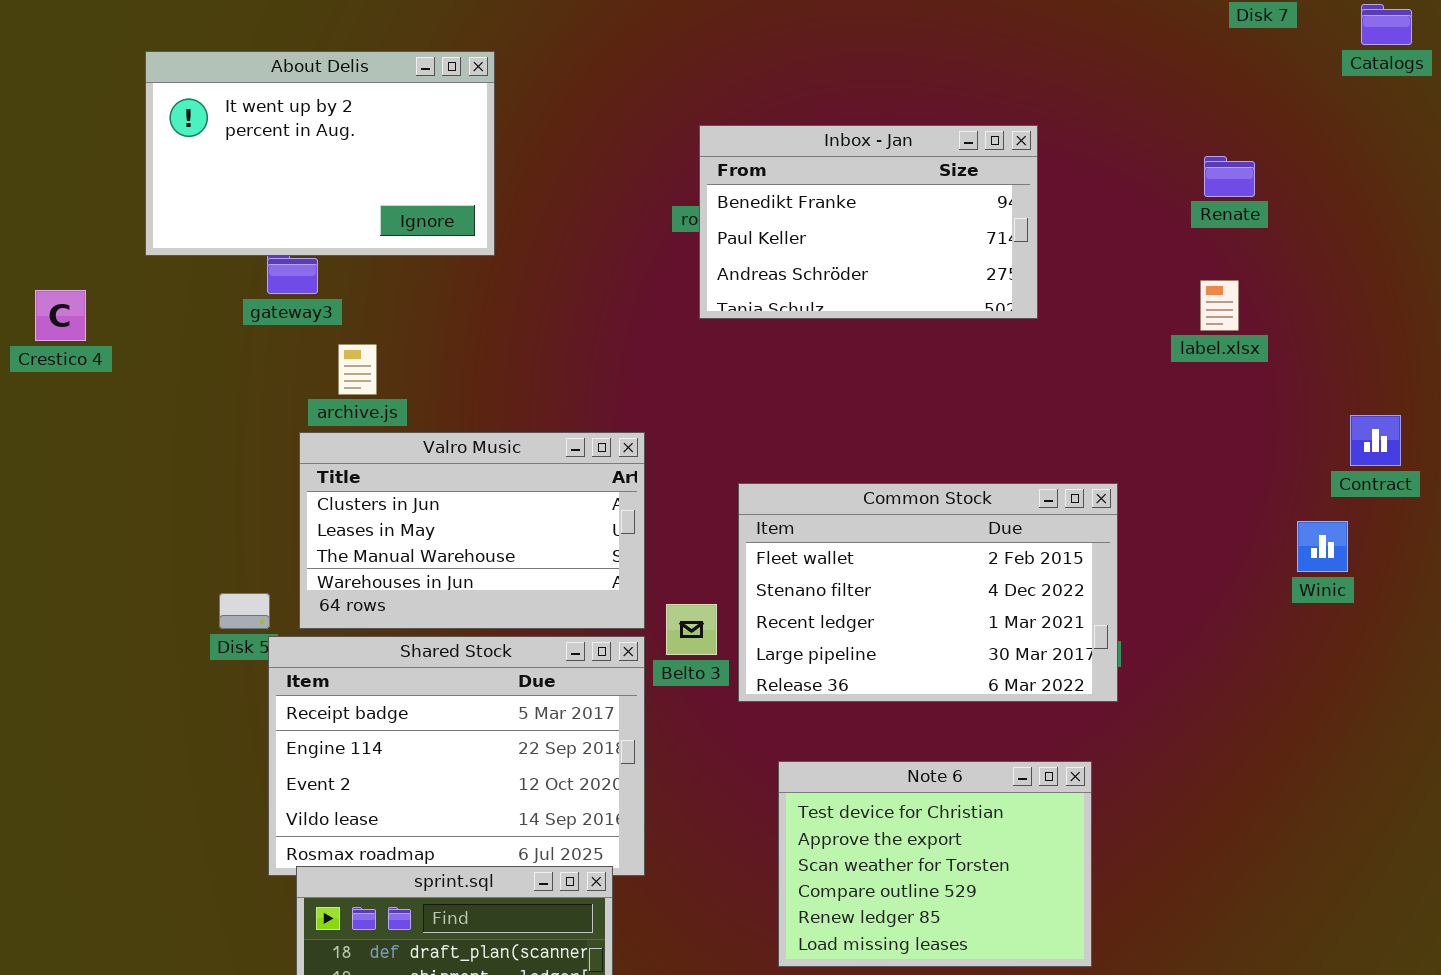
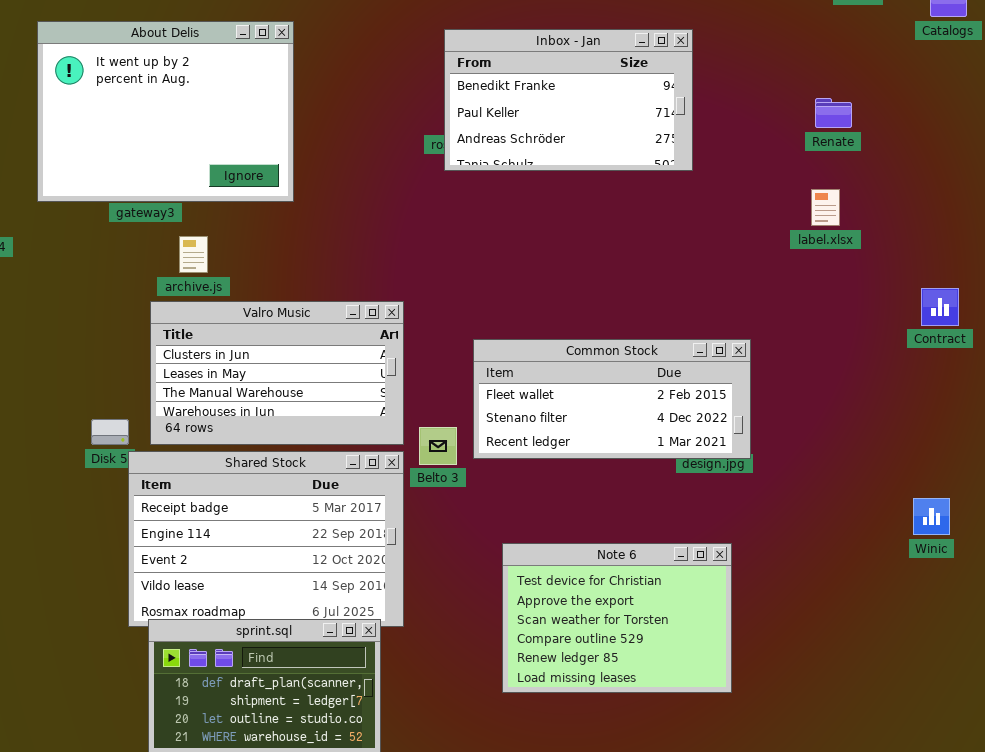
About Delis: [145,51,495,256] -> [37,21,294,202], resized
Inbox - Jan: [699,125,1038,319] -> [444,29,693,171], moved
Common Stock: [738,483,1118,702] -> [473,339,751,459], resized
Winic: [1297,521,1348,572] -> [913,498,950,535], moved

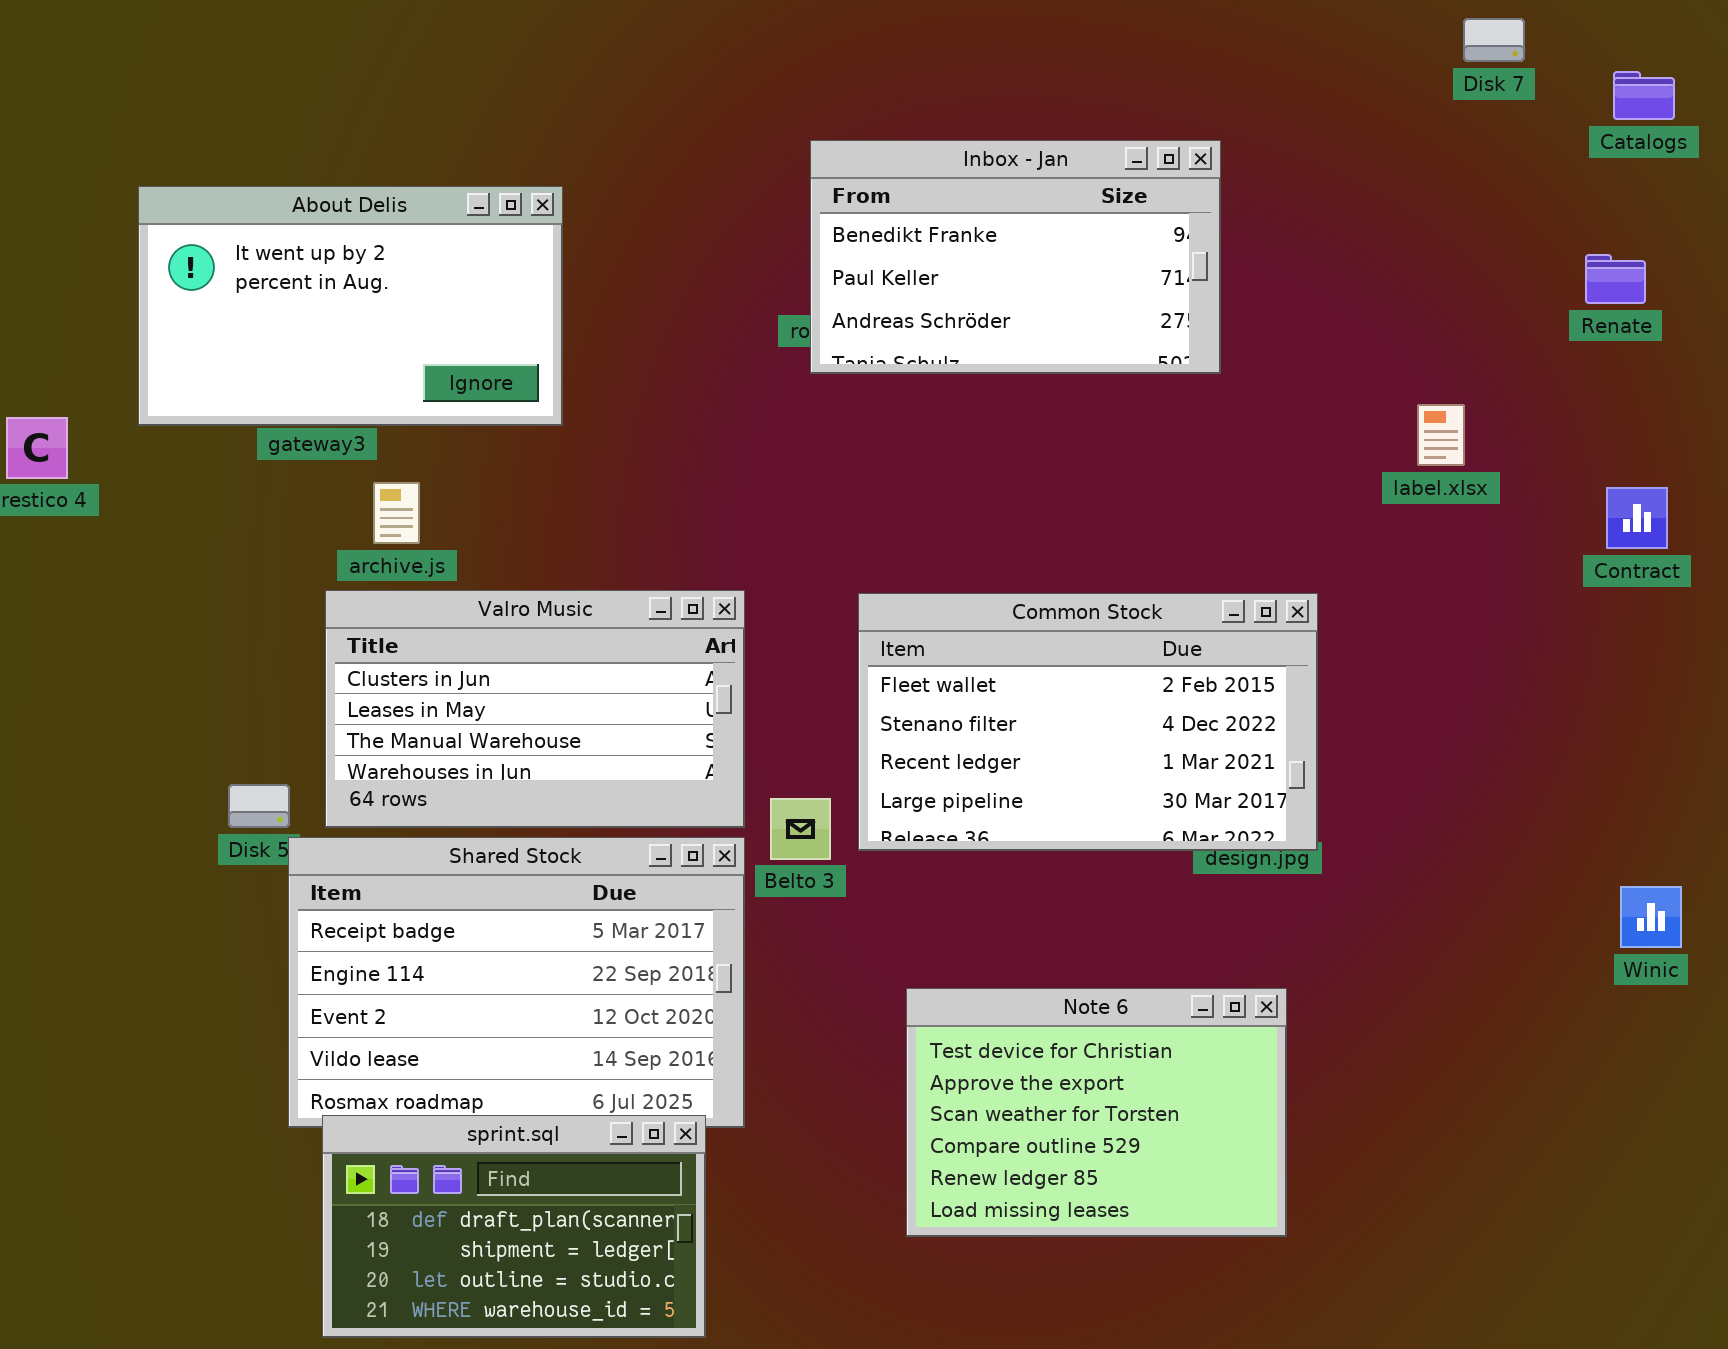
About Delis: [37,21,294,202] -> [138,186,563,426], resized
Renate: [815,98,852,128] -> [1585,254,1646,304], moved
Contract: [921,288,959,326] -> [1606,487,1668,549], moved
Common Stock: [473,339,751,459] -> [858,593,1318,851], resized
Winic: [913,498,950,535] -> [1620,886,1682,948], moved

